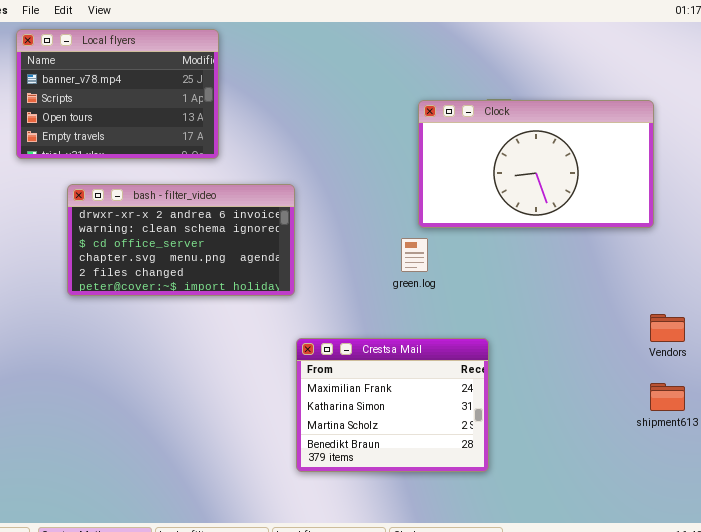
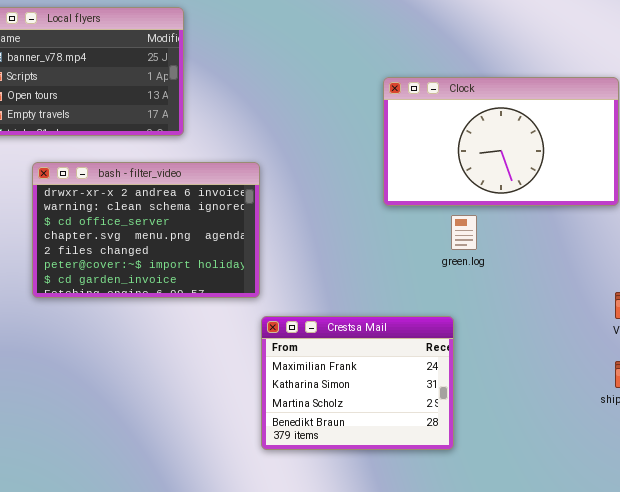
bash - filter_video: [67,184,295,296] -> [32,162,260,298], resized
green.log: [401,238,428,272] -> [451,215,477,250], moved

